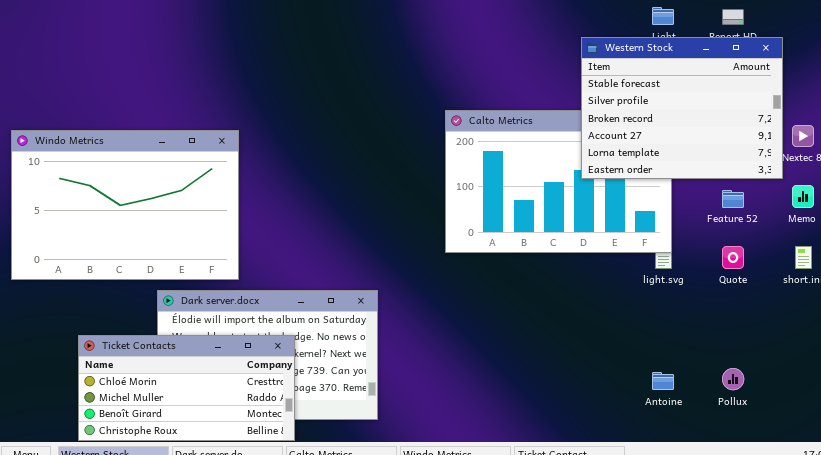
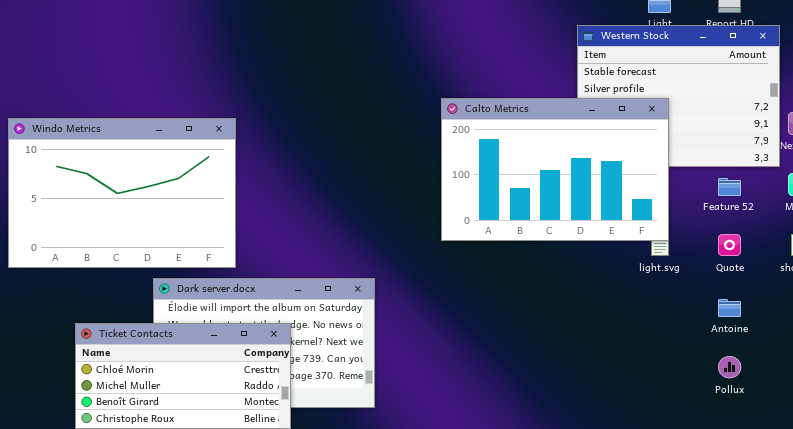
Calto Metrics: [445,110,672,253] -> [441,98,669,241], raised
Antoine: [652,372,674,390] -> [718,299,741,317], moved

